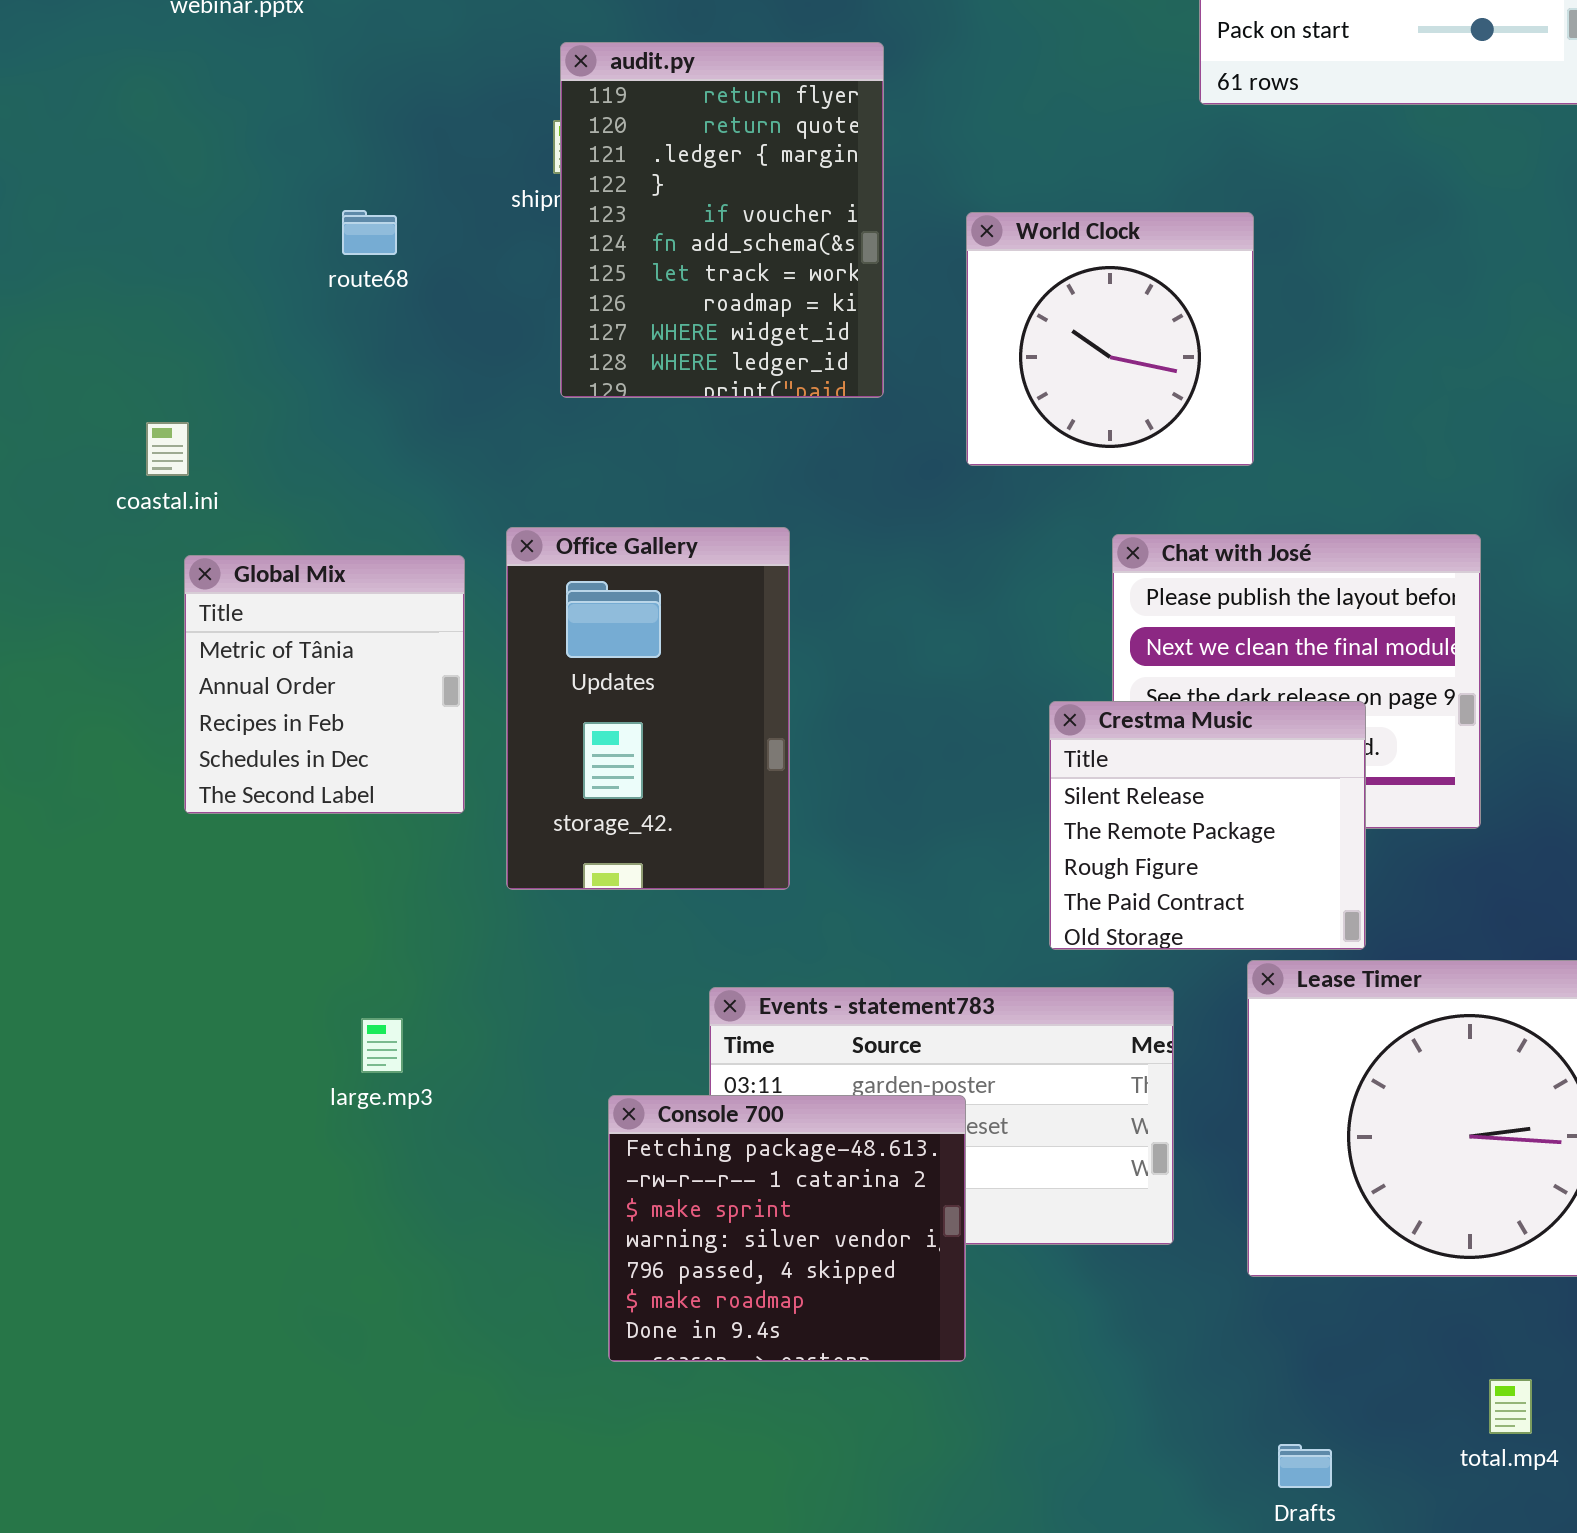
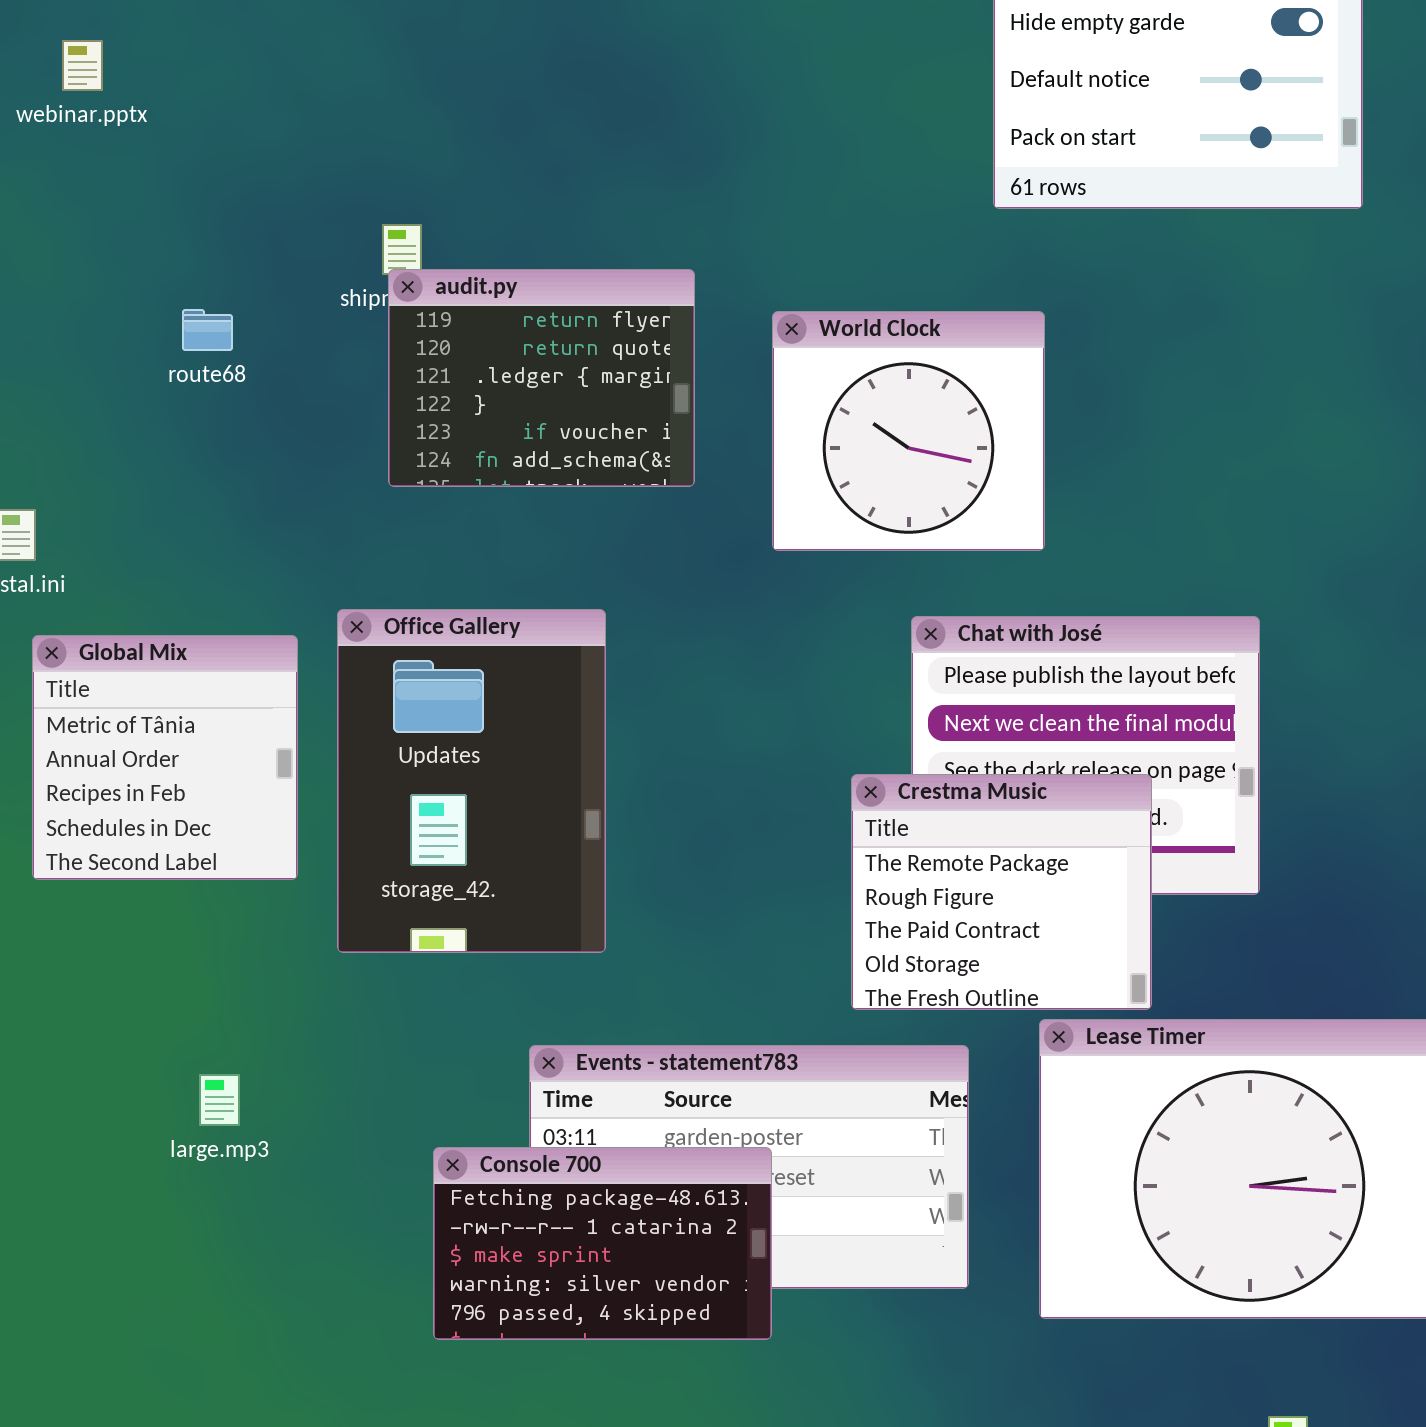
audit.py: [560,42,884,398] -> [388,269,695,487], resized
Crestma Music: [1049,701,1366,950] -> [851,774,1152,1010], scrolled down 1 row
Console 700: [608,1095,966,1362] -> [433,1147,772,1340], resized

